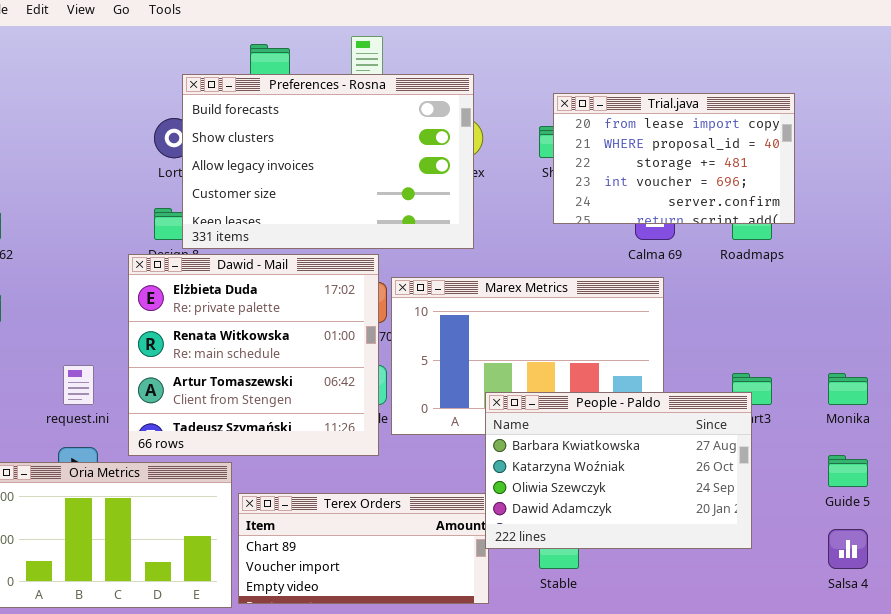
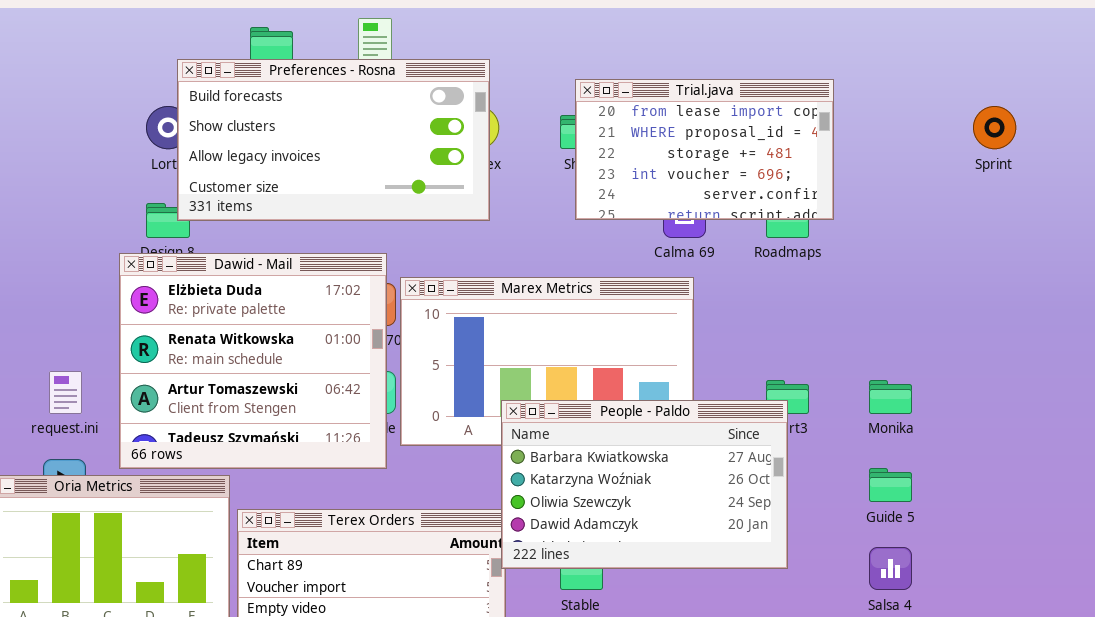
Preferences - Rosna: [182,74,474,249] -> [177,59,490,221], resized

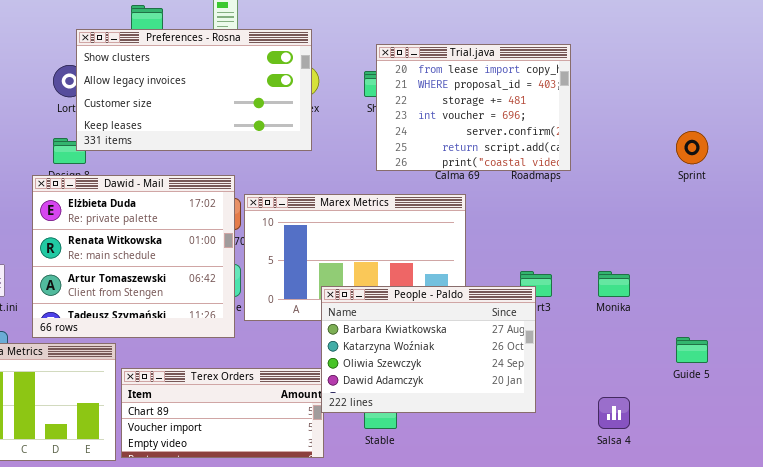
Preferences - Rosna: [177,59,490,221] -> [76,29,312,151], scrolled down 1 row
Trial.java: [575,79,834,220] -> [376,44,571,171], resized
Sprint: [973,106,1016,149] -> [676,131,708,164], moved
Guide 5: [869,468,912,502] -> [676,337,708,363], moved

